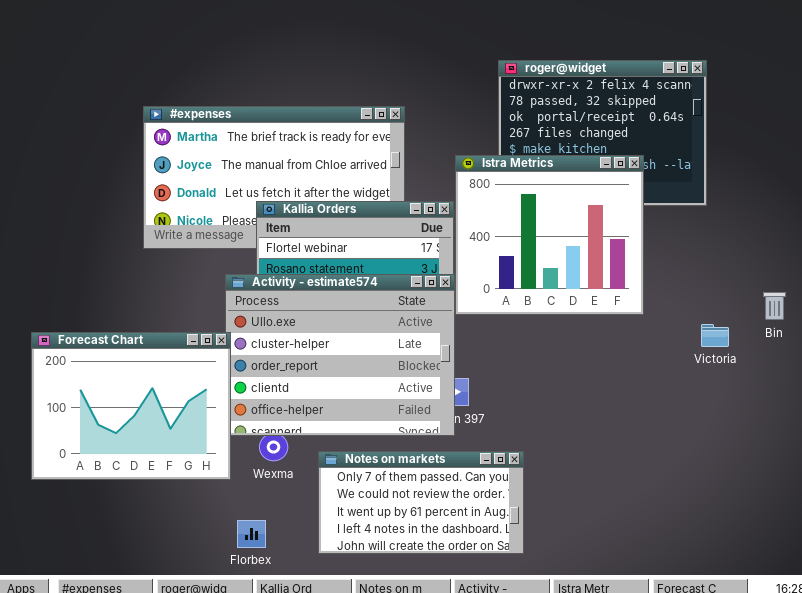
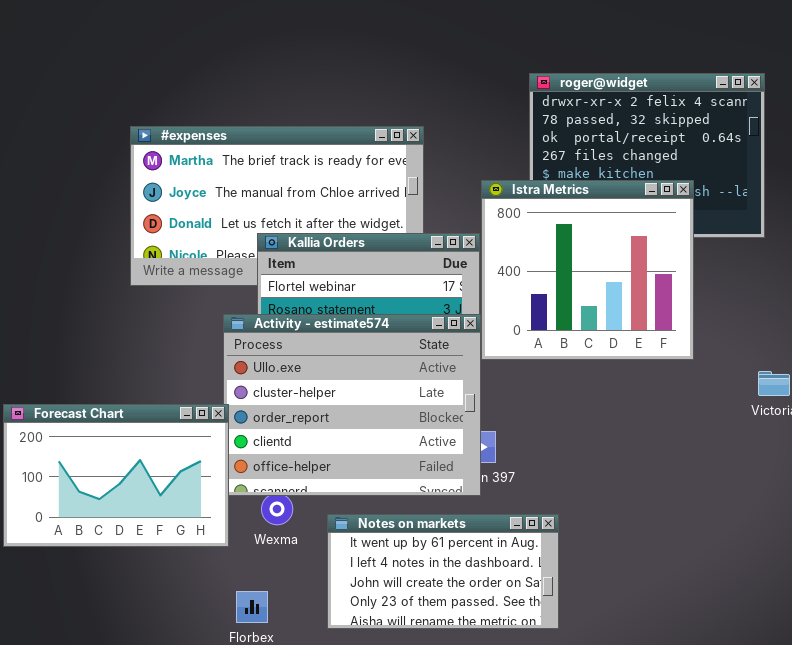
Forecast Chart: [31,332,231,480] -> [3,404,229,547], resized
Notes on markets: [318,451,524,554] -> [327,514,559,629], scrolled down 2 rows

